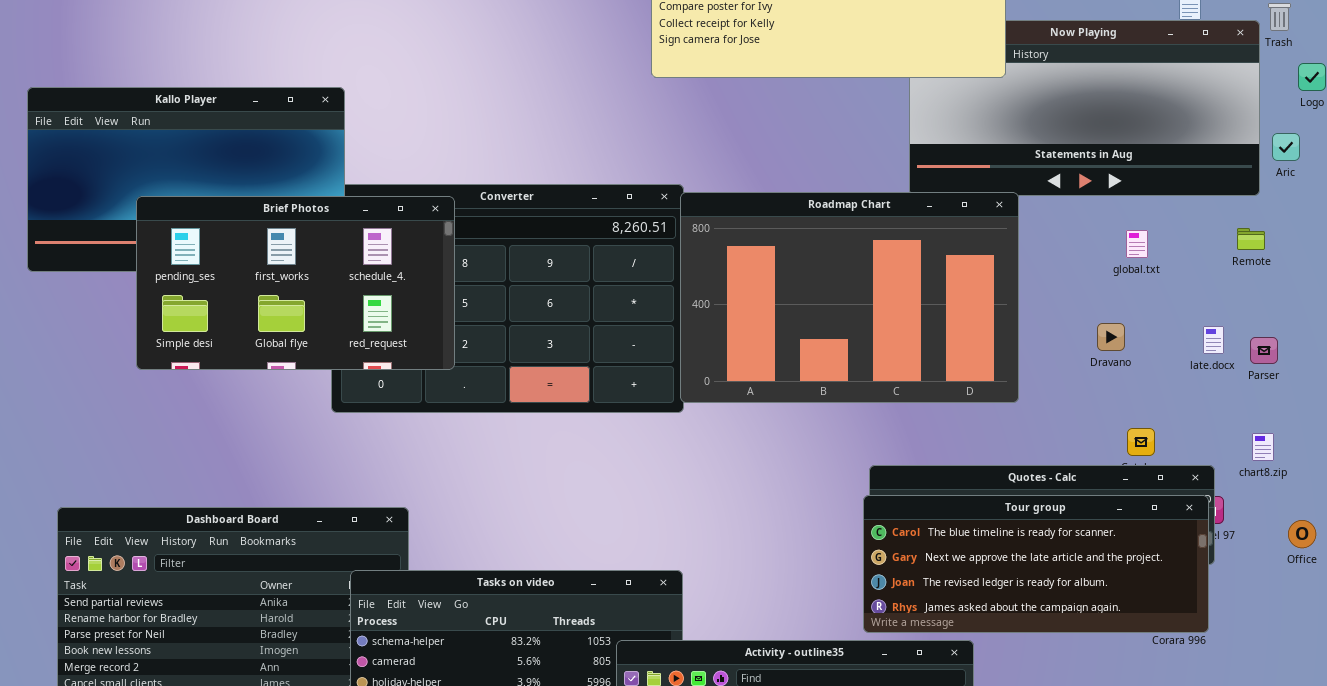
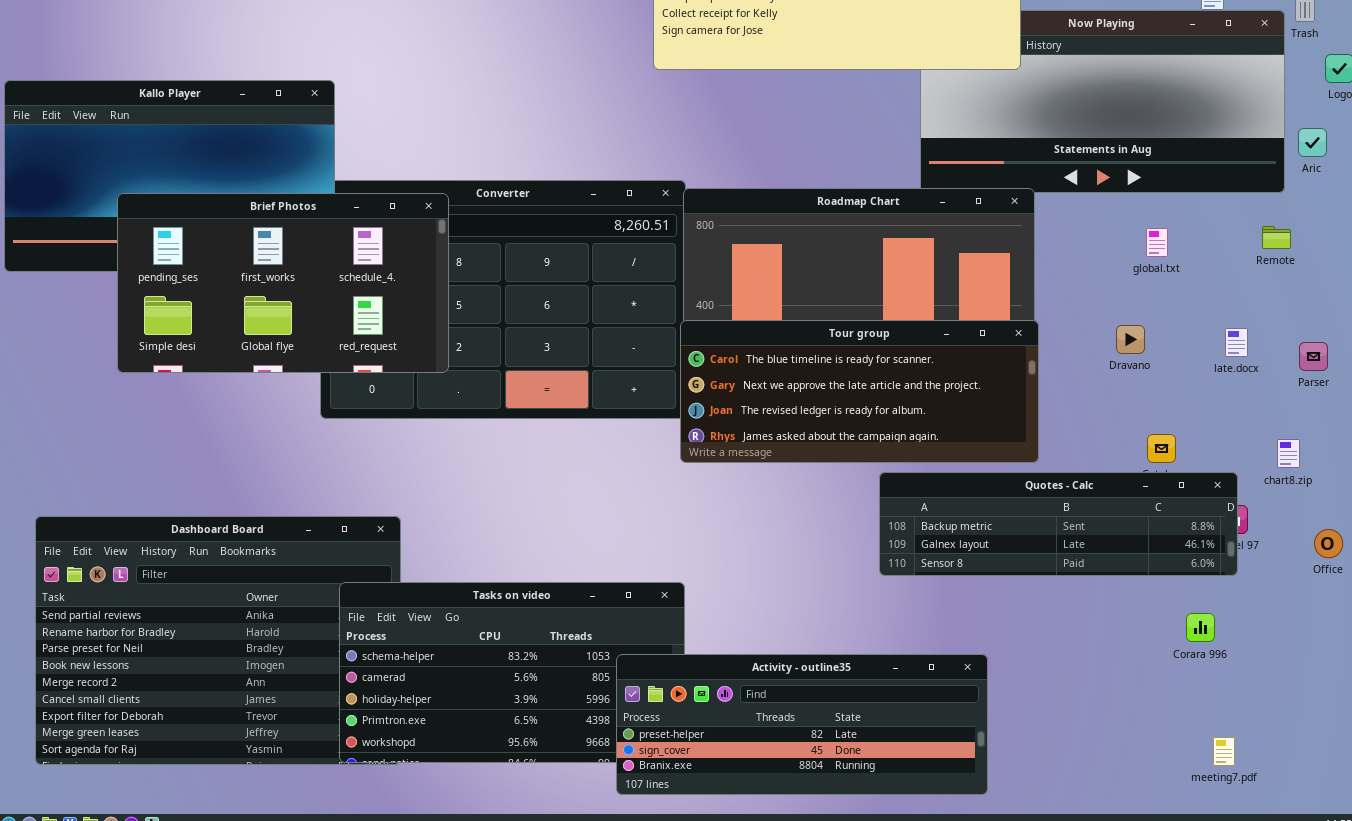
Parser: [1250,337,1278,364] -> [1299,342,1328,371], moved
Tour group: [863,495,1209,633] -> [680,320,1039,463], moved

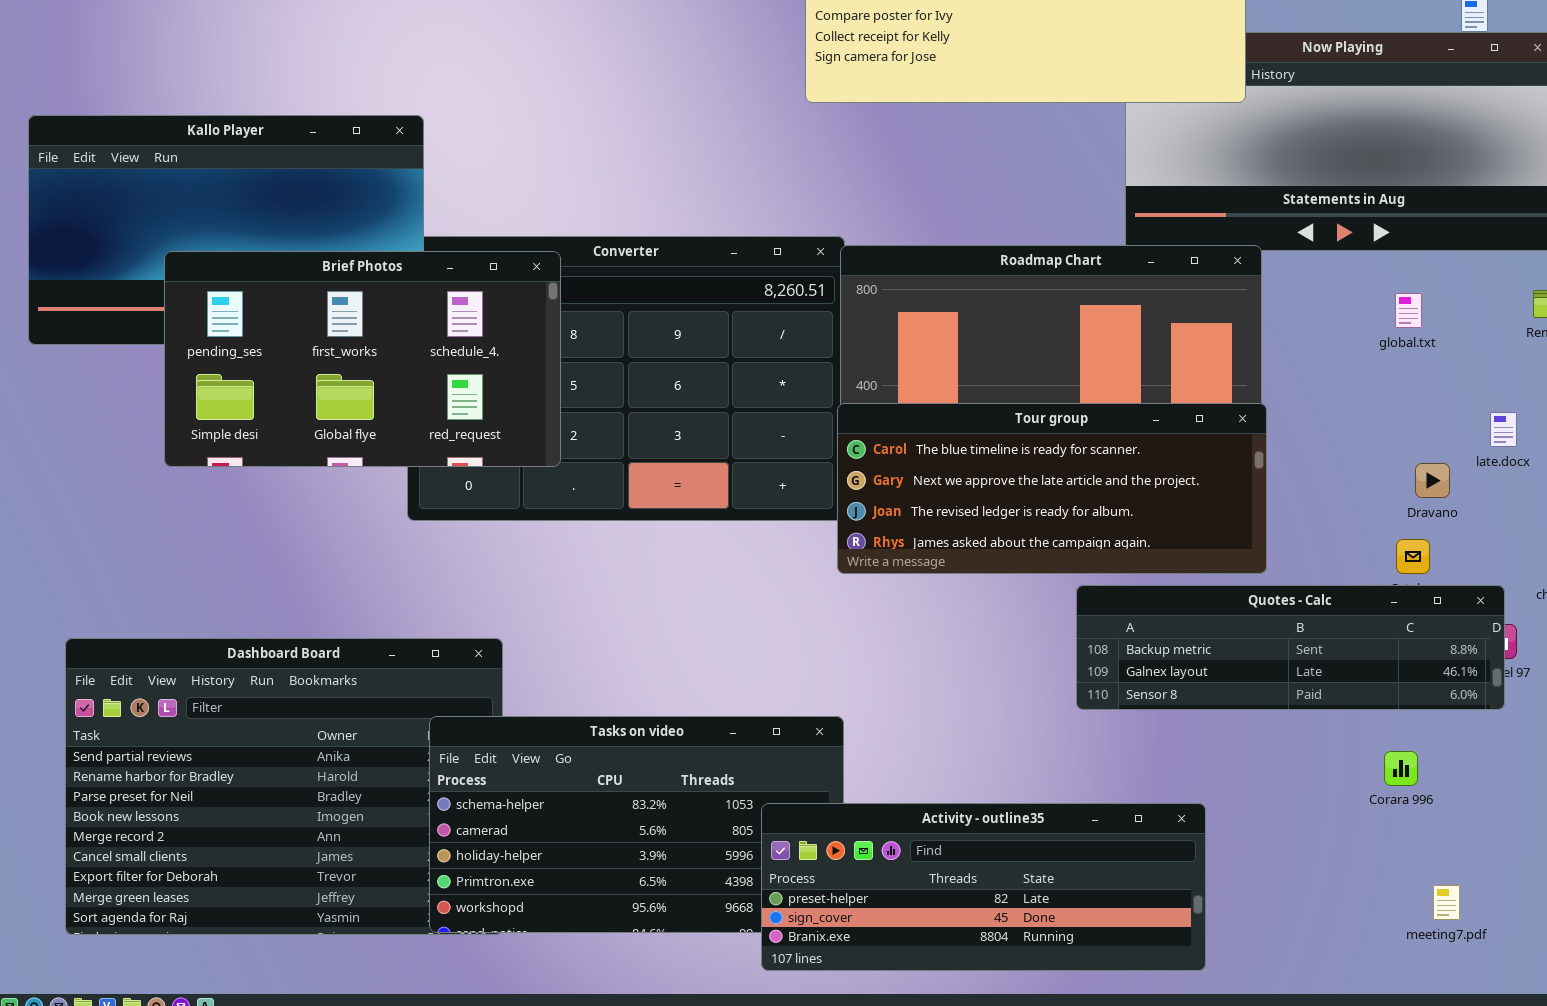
Dravano: [1116,325,1145,354] -> [1415,463,1450,498], moved
Corara 996: [1186,613,1215,642] -> [1384,751,1418,786], moved
meeting7.pdf: [1213,737,1235,766] -> [1433,885,1460,920], moved

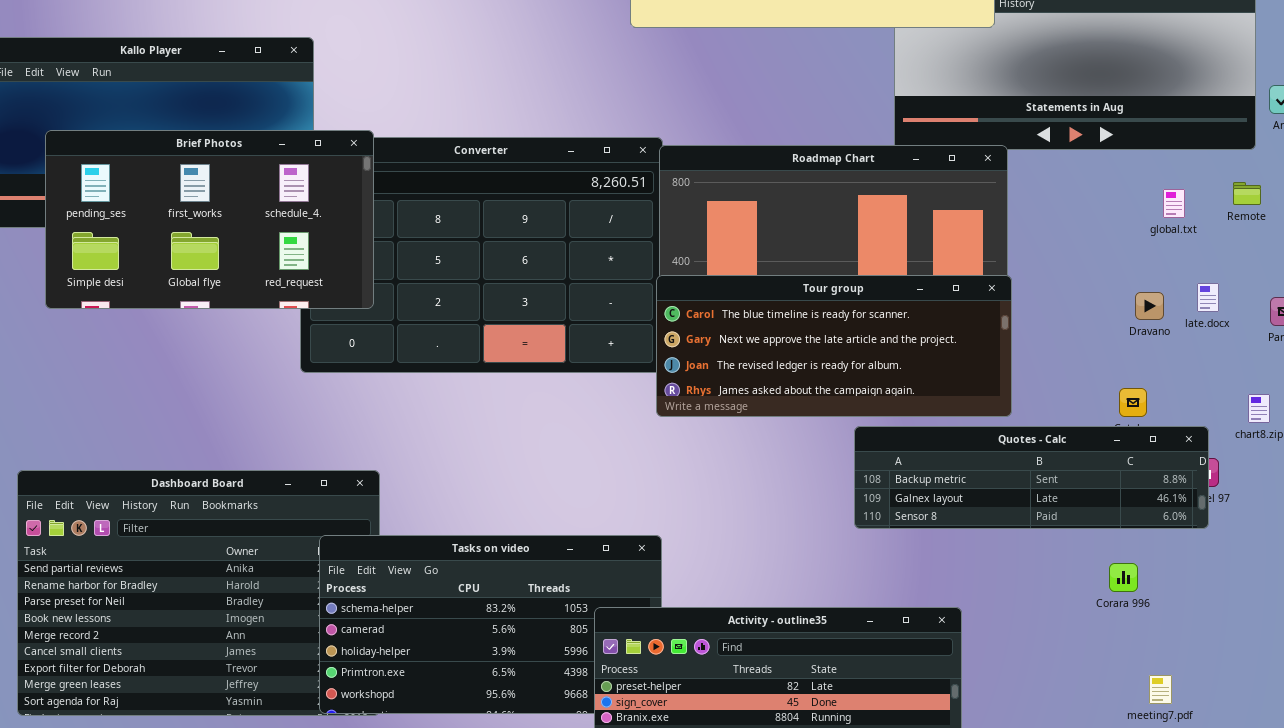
Brief Photos: [164,251,561,467] -> [45,130,374,309], moved
global.txt: [1395,293,1422,328] -> [1163,189,1185,218], moved
Dravano: [1415,463,1450,498] -> [1135,292,1164,320], moved

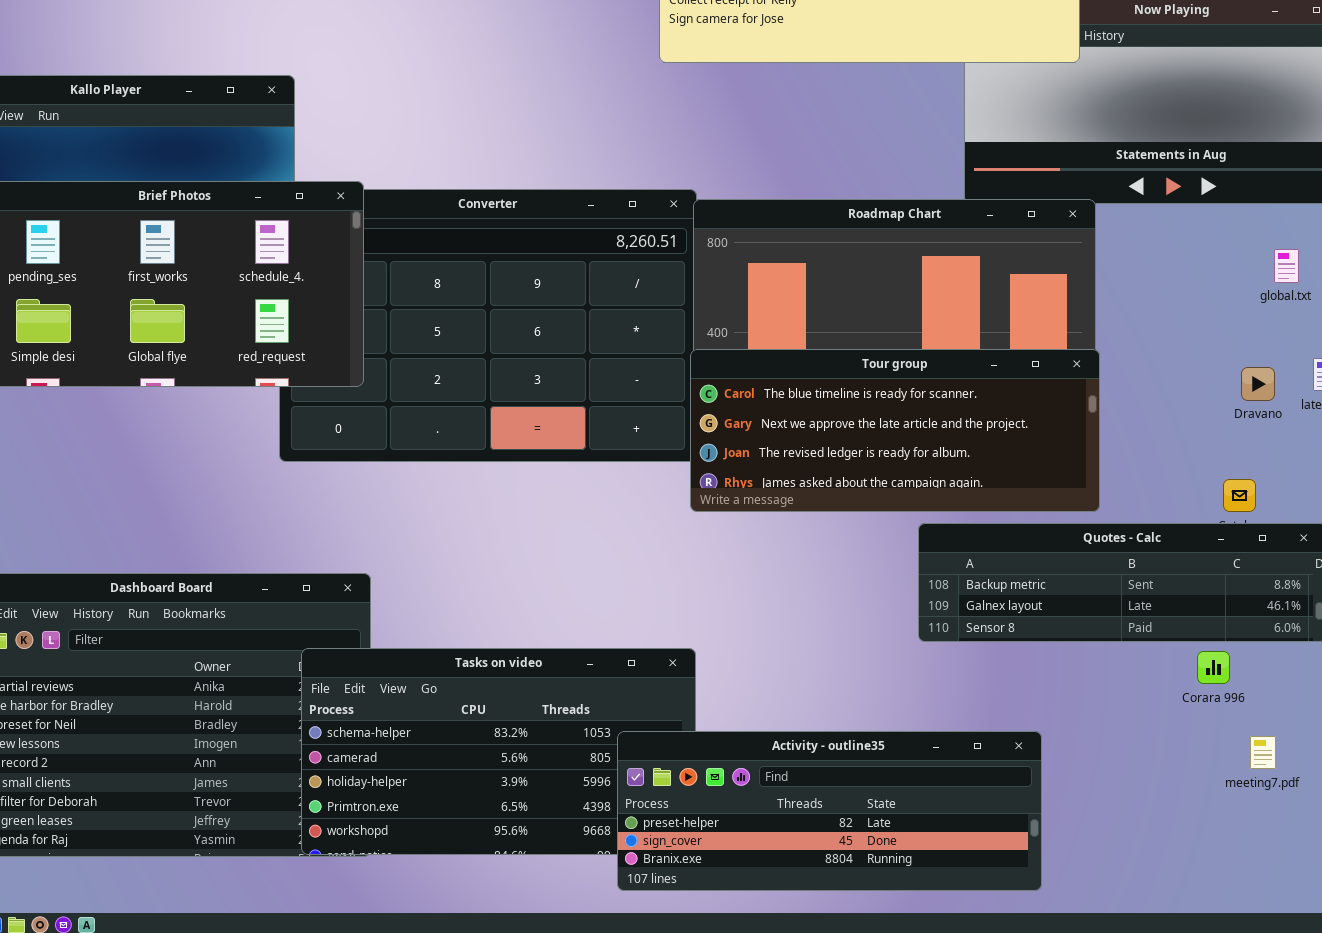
Corara 996: [1109,563,1138,592] -> [1197,651,1230,684], moved
meeting7.pdf: [1149,675,1172,704] -> [1250,736,1276,769], moved

